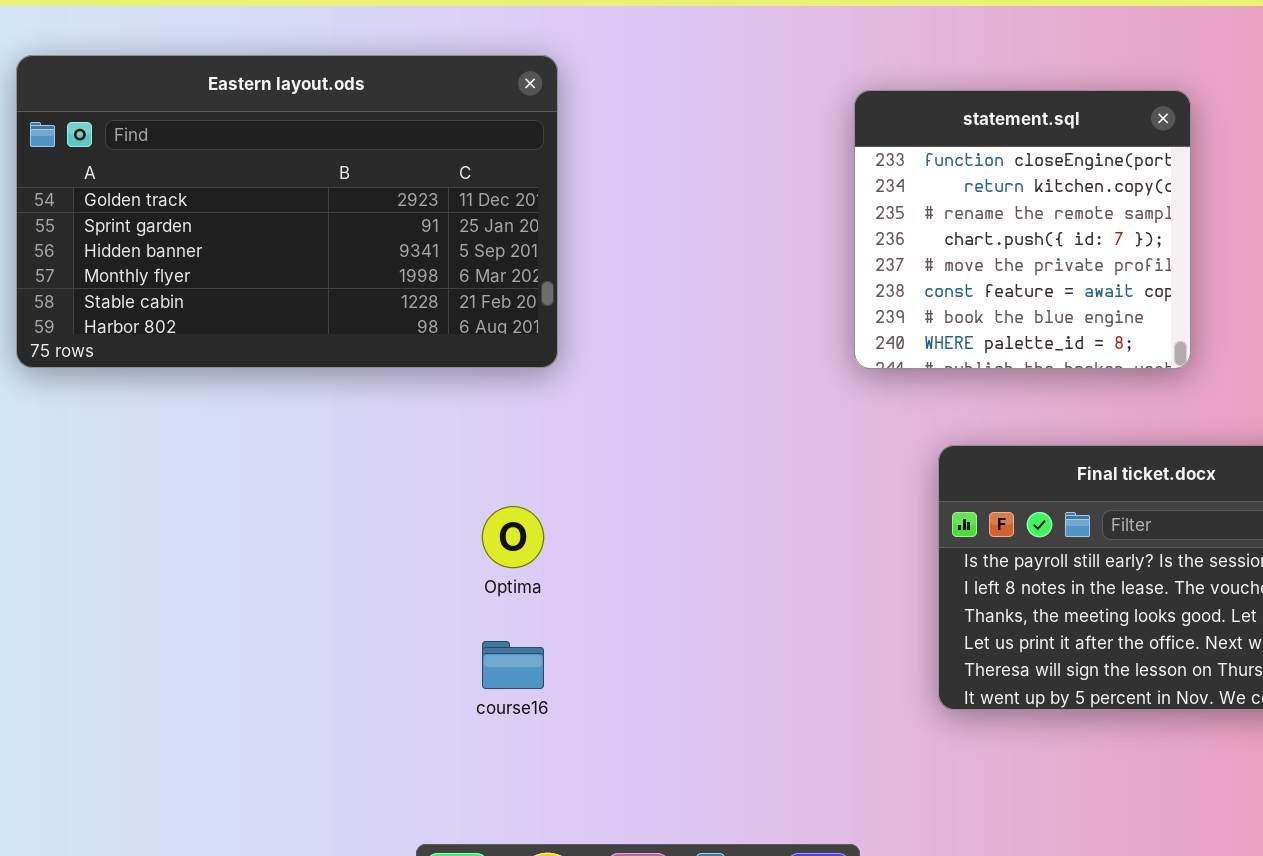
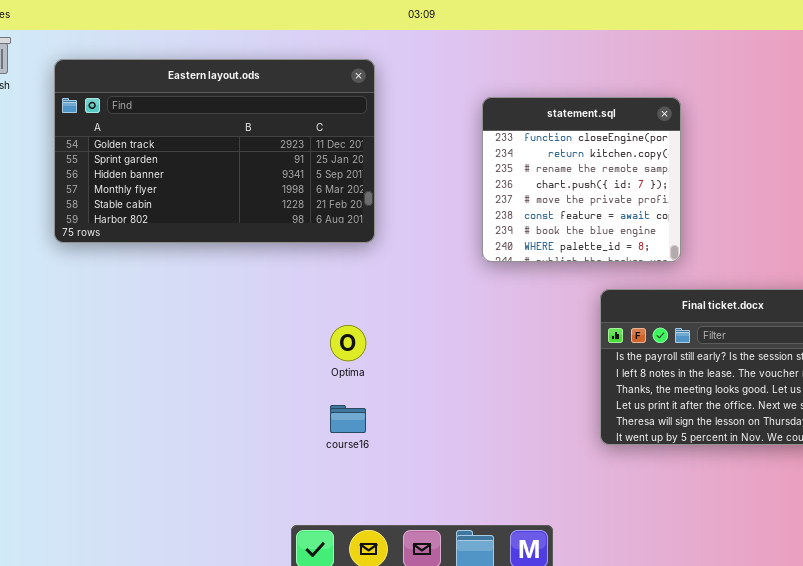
statement.sql: [854,90,1191,369] -> [482,97,681,262], moved

